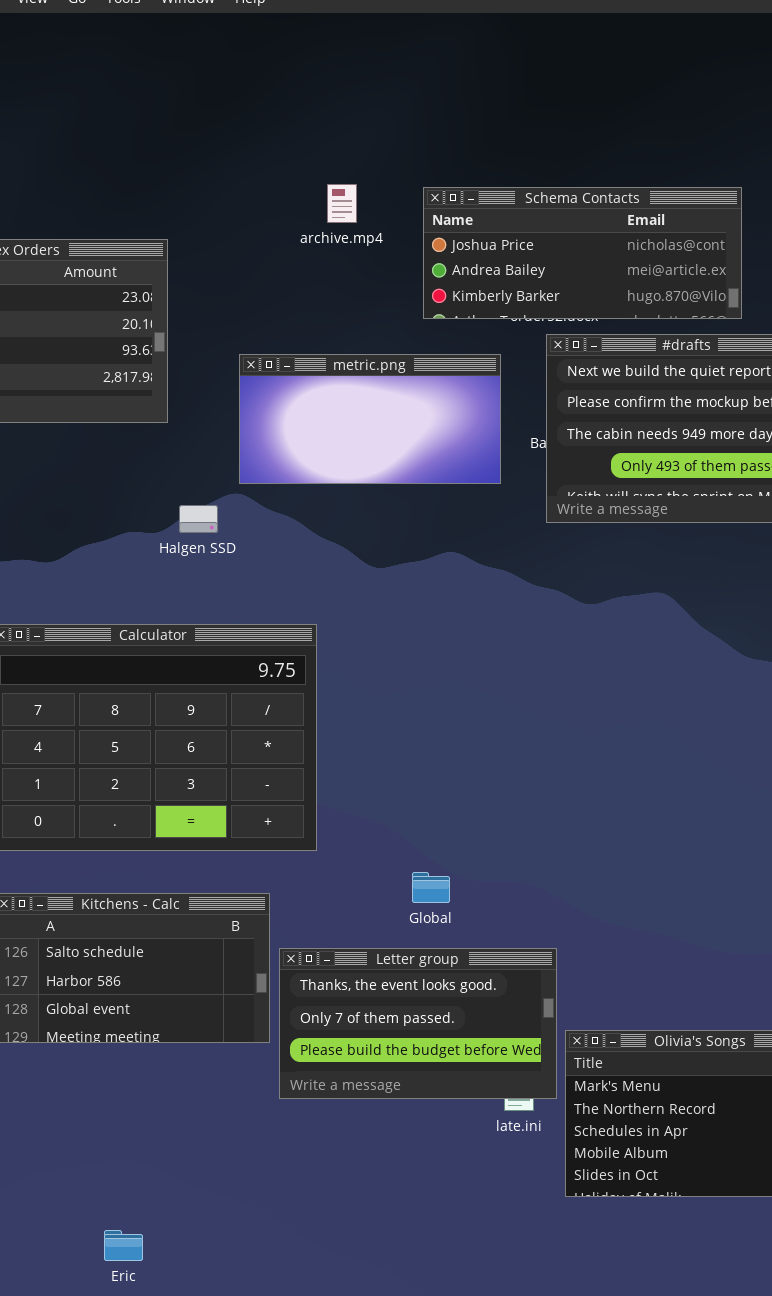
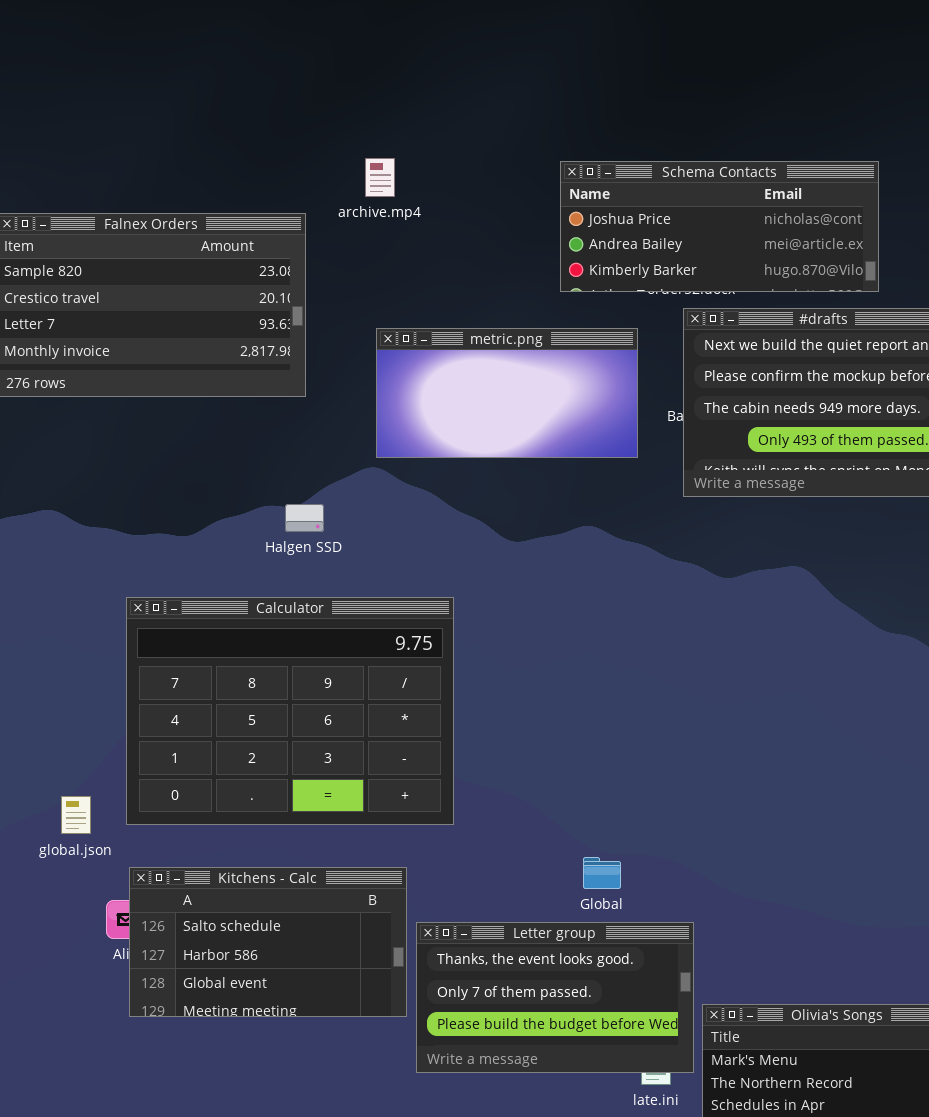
archive.mp4: [327,184,357,223] -> [365,158,395,197], moved
Halgen SSD: [179,505,218,533] -> [285,504,324,532], moved
Global: [412,872,450,903] -> [583,857,621,889], moved

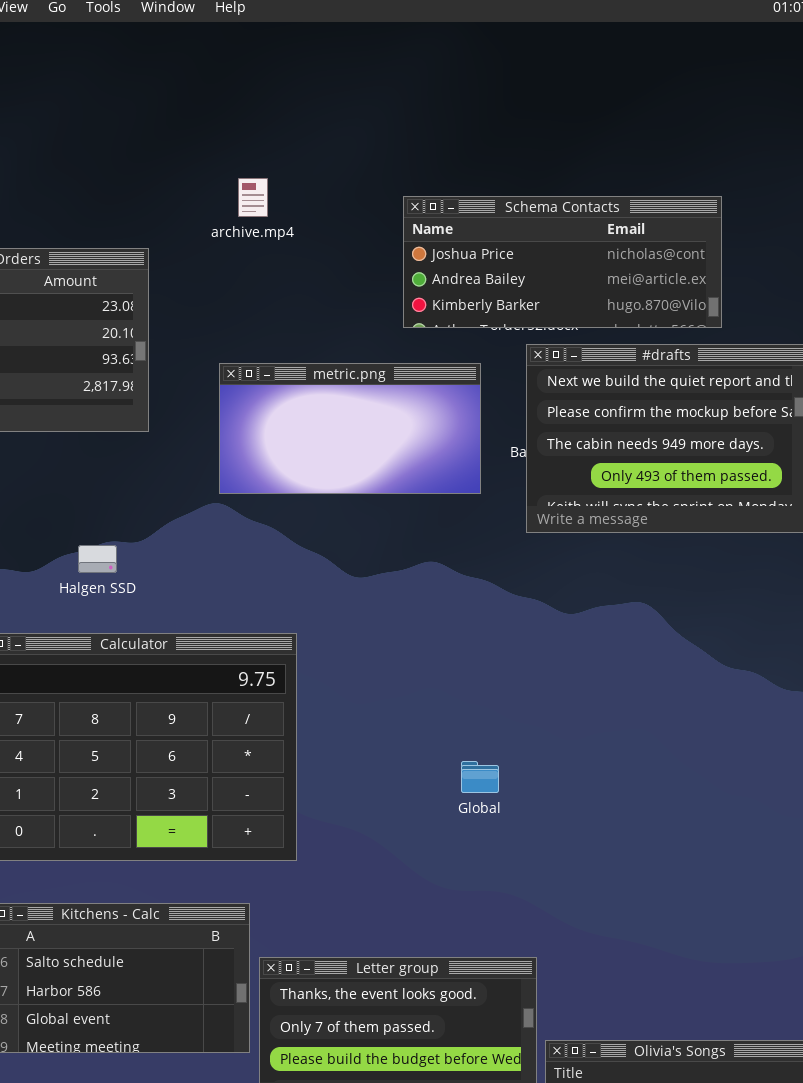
archive.mp4: [365,158,395,197] -> [238,178,268,217], moved
Halgen SSD: [285,504,324,532] -> [78,545,117,573], moved
Global: [583,857,621,889] -> [461,761,499,793], moved

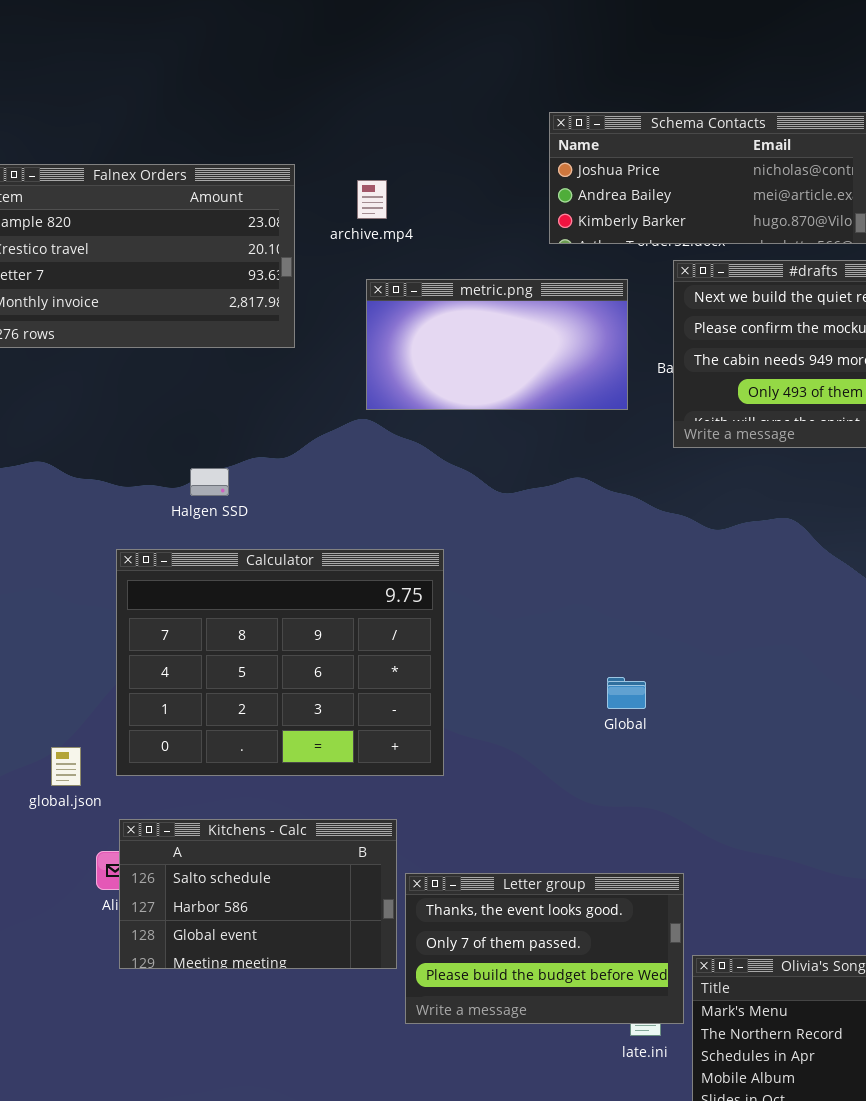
archive.mp4: [238,178,268,217] -> [357,180,387,219], moved
Halgen SSD: [78,545,117,573] -> [190,468,229,496], moved

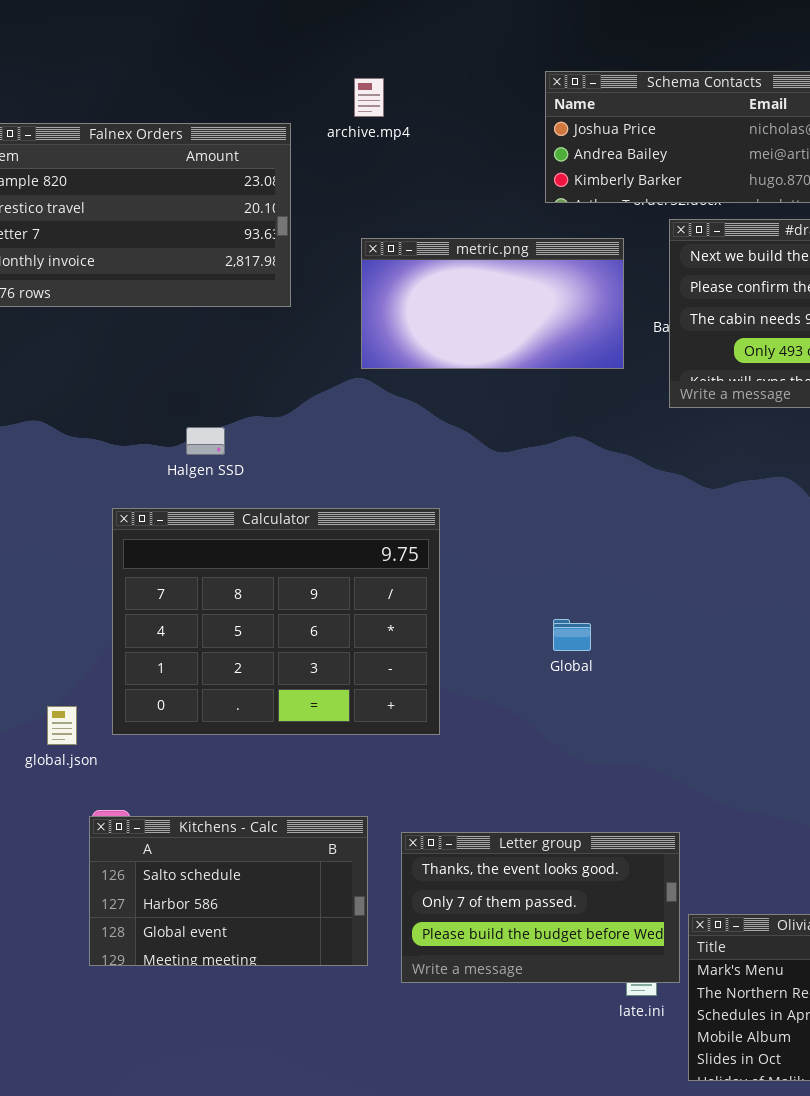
archive.mp4: [357,180,387,219] -> [354,78,384,117], moved
Global: [607,677,646,709] -> [553,619,591,651], moved
Kitchens - Calc: [119,819,397,969] -> [89,816,368,966], moved

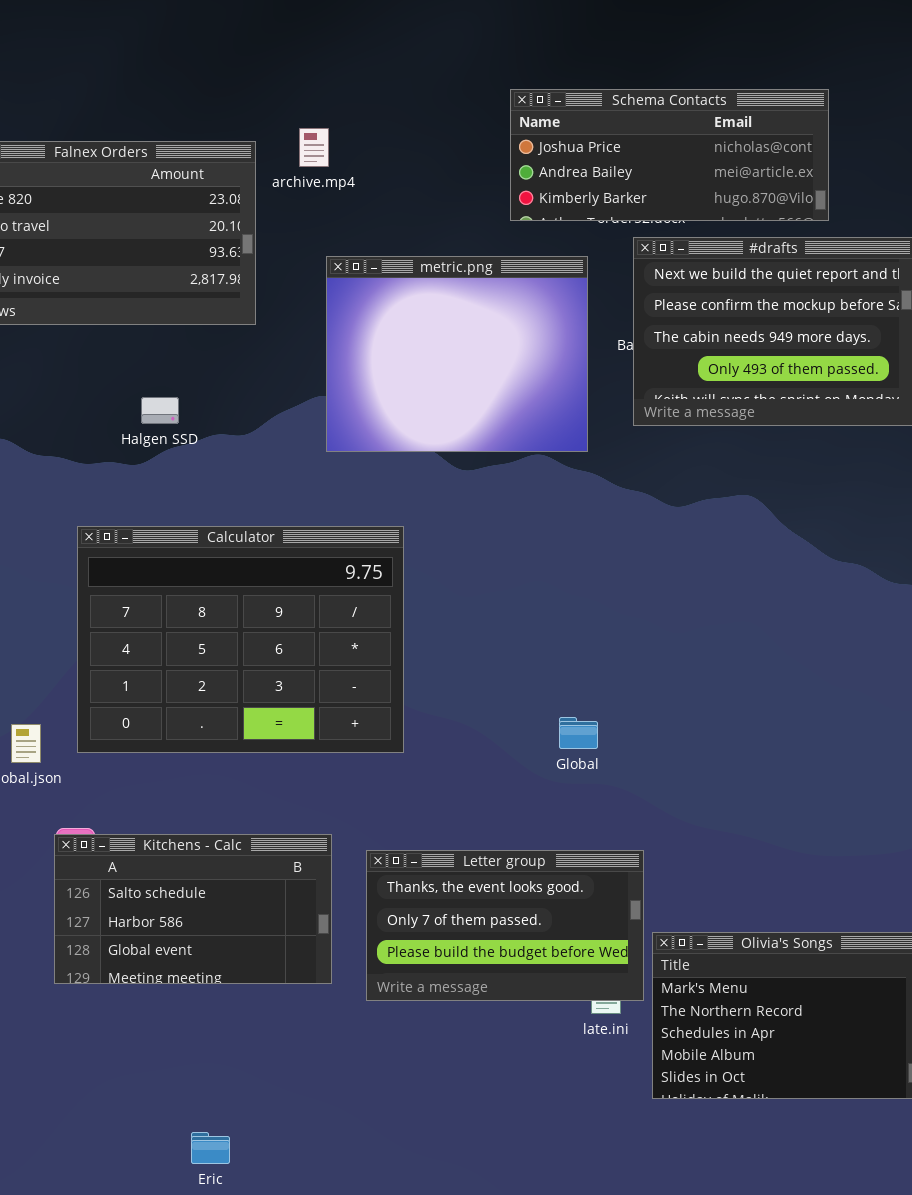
archive.mp4: [354,78,384,117] -> [299,128,329,167], moved
metric.png: [361,238,624,369] -> [326,256,588,452], resized
Halgen SSD: [186,427,225,455] -> [141,397,179,424], moved
Global: [553,619,591,651] -> [559,717,598,749], moved

